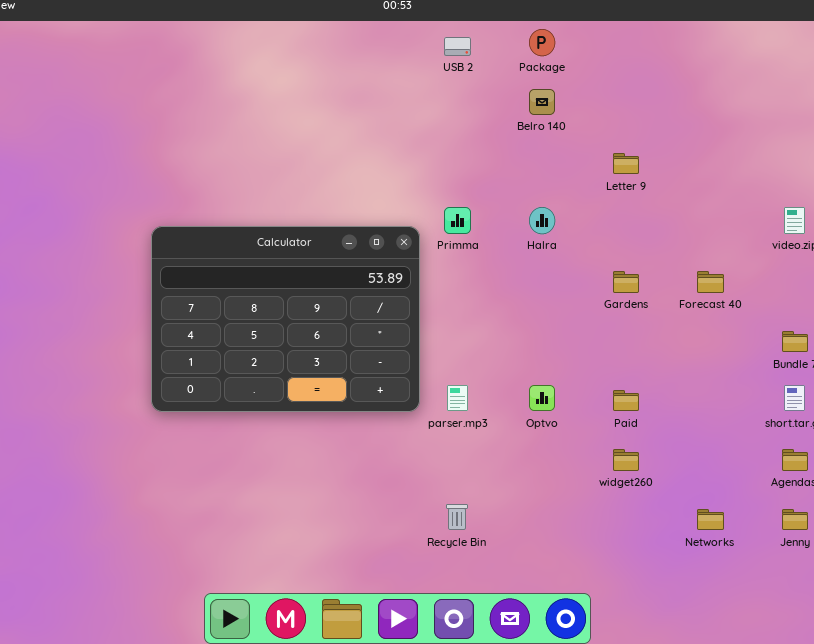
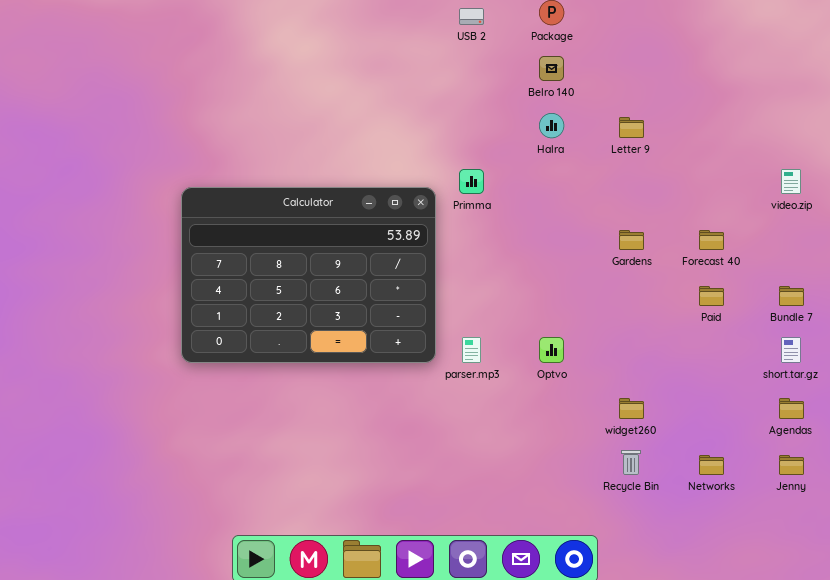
Halra: [529,207,555,234] -> [539,113,564,138], moved
Paid: [613,390,639,411] -> [699,286,724,306], moved
Recycle Bin: [446,504,468,530] -> [621,450,641,475], moved

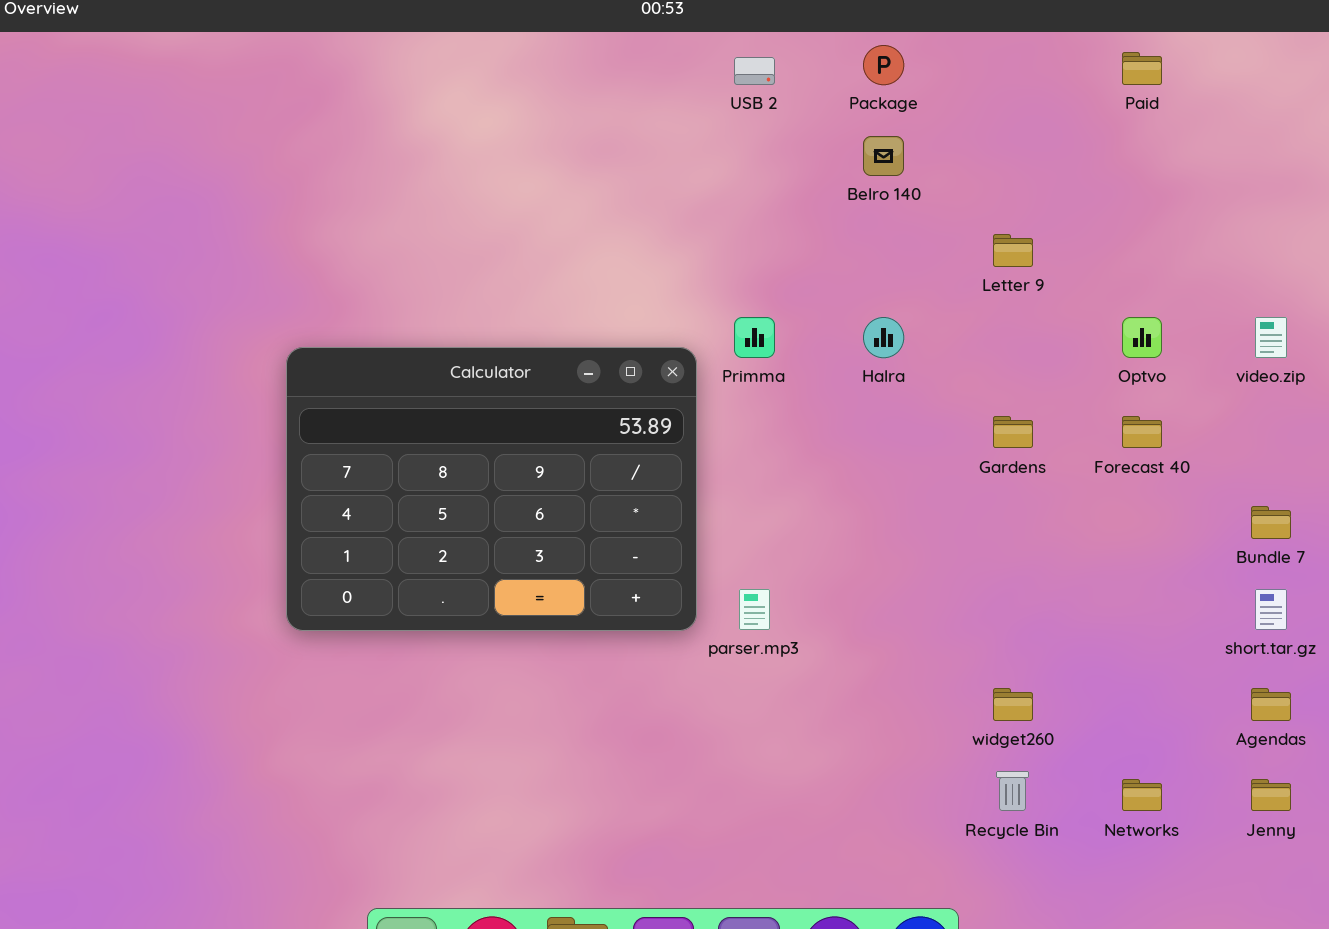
Halra: [539,113,564,138] -> [863,317,904,358], moved
Paid: [699,286,724,306] -> [1122,52,1162,85], moved
Optvo: [539,337,564,363] -> [1122,317,1162,358], moved

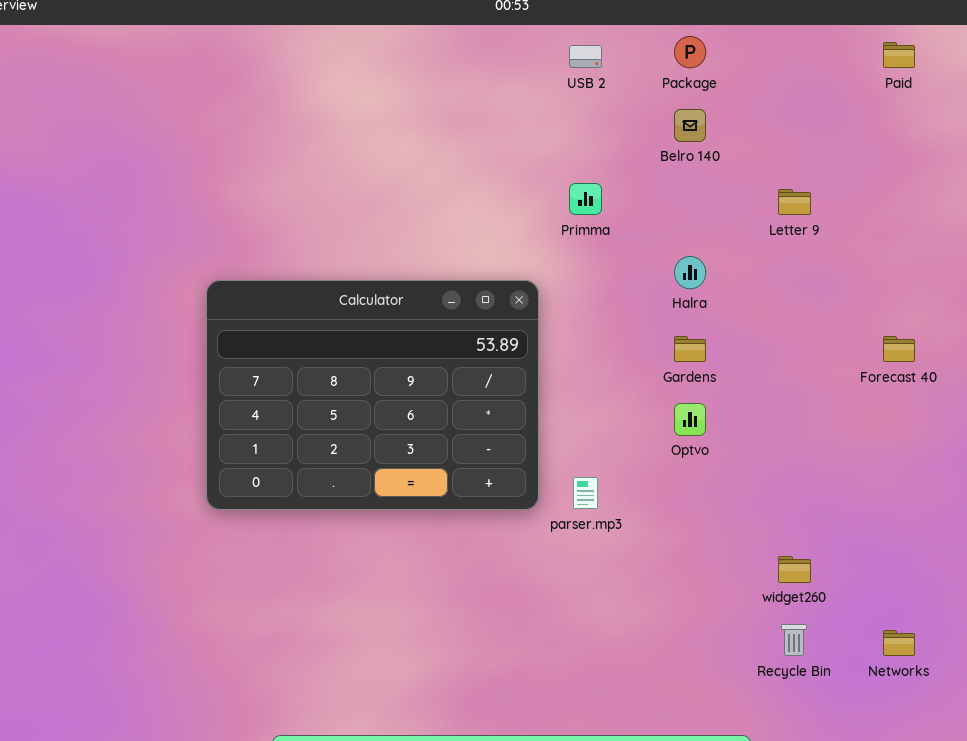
Primma: [734,317,775,358] -> [569,183,602,215], moved
Optvo: [1122,317,1162,358] -> [674,403,706,436], moved
Gardens: [993,416,1033,448] -> [674,336,706,362], moved

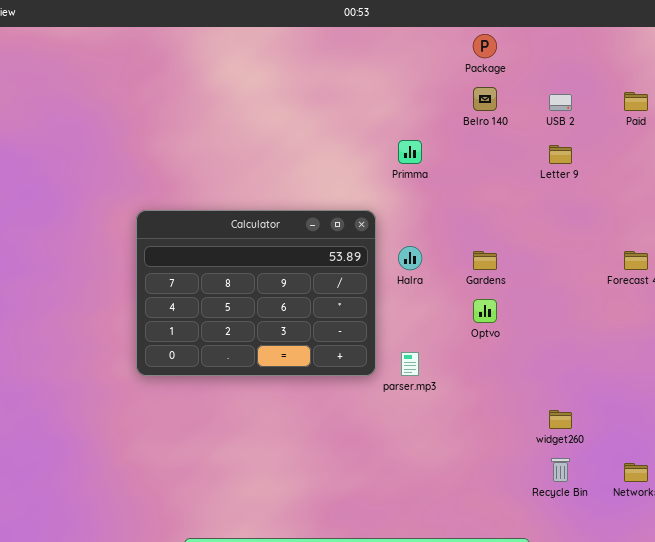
Paid: [883,42,915,68] -> [624,92,648,111], moved
USB 2: [569,45,602,68] -> [549,94,572,111], moved
Halra: [674,256,706,289] -> [398,246,422,270], moved

